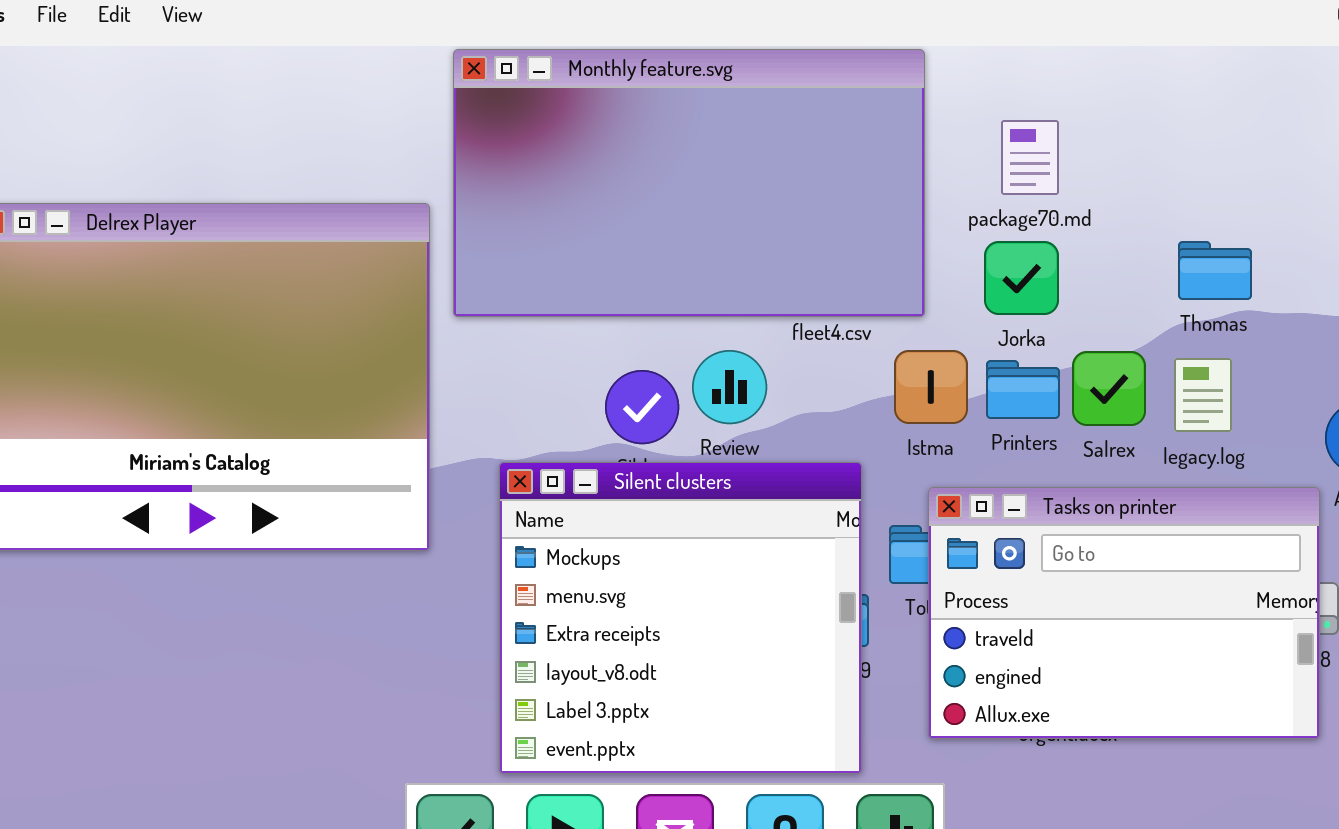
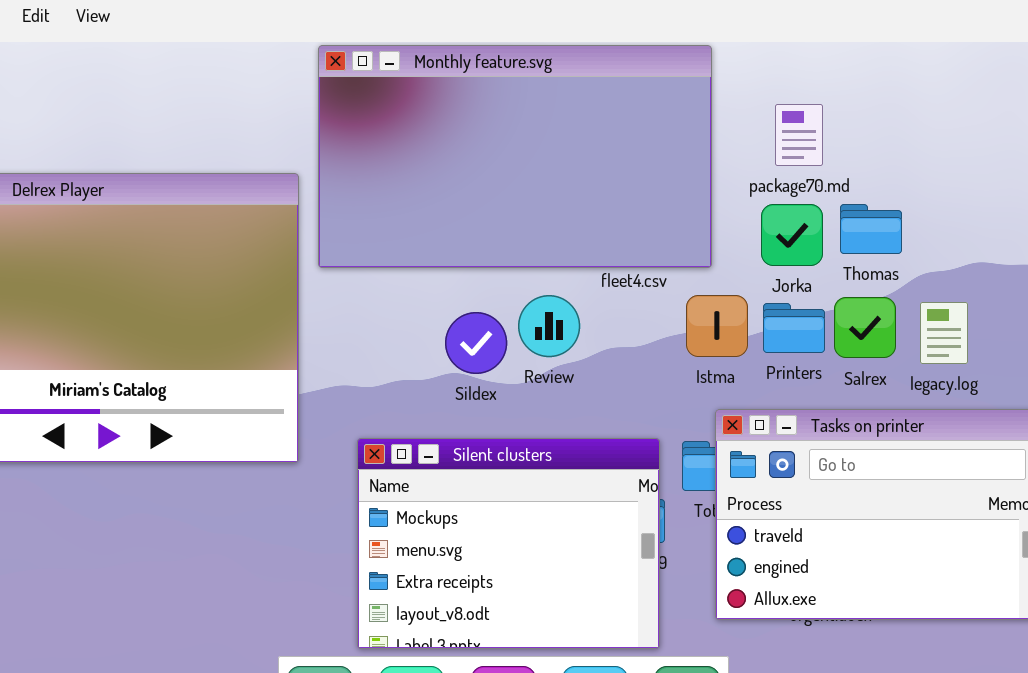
Thomas: [1178,241,1252,300] -> [840,204,902,254], moved
Silent clusters: [499,462,862,774] -> [357,438,660,649], resized

